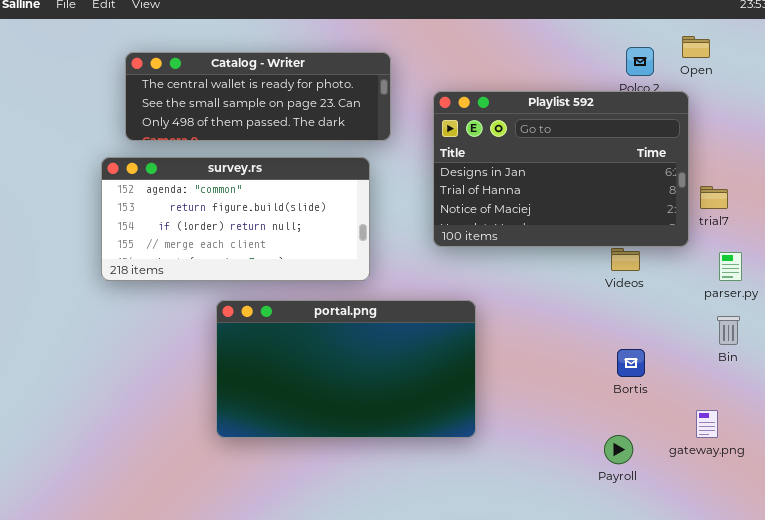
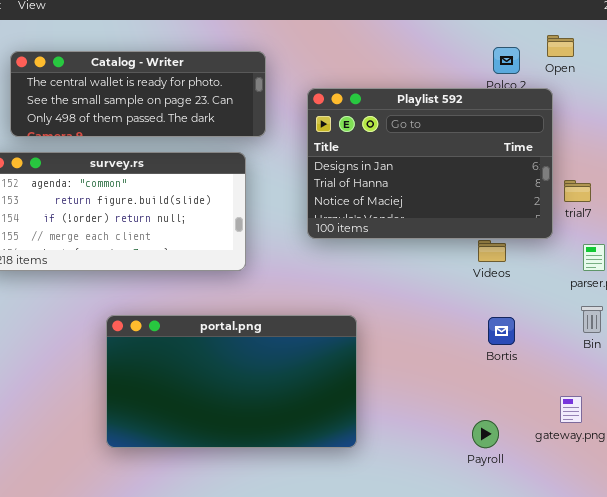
portal.png: [216,300,476,438] -> [106,315,357,448], moved
Bortis: [617,349,645,377] -> [488,317,515,345], moved

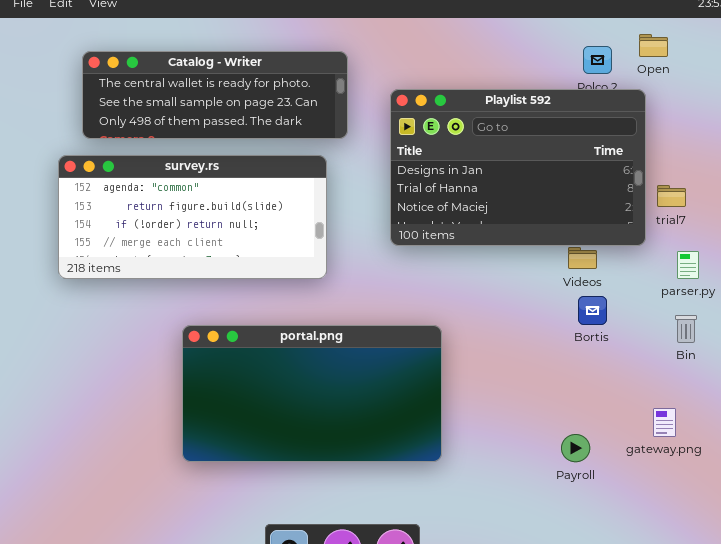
Bortis: [488,317,515,345] -> [578,296,607,325], moved

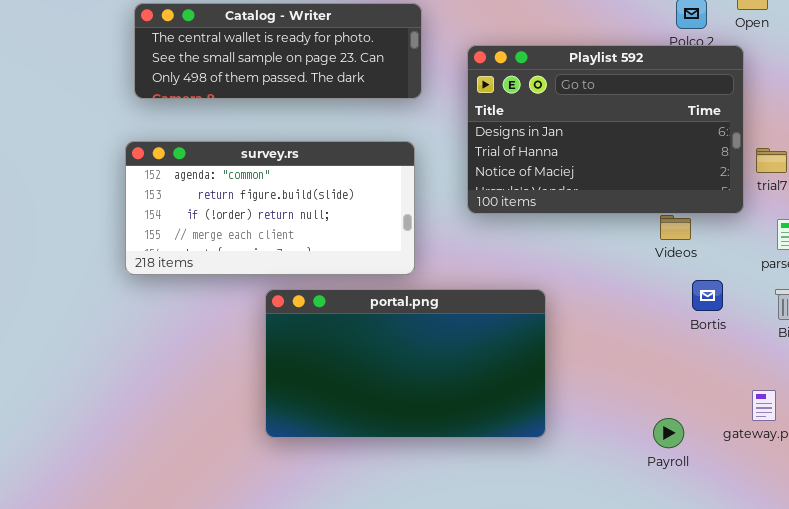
survey.rs: [58,155,327,279] -> [125,141,415,275], moved
Bortis: [578,296,607,325] -> [692,280,723,311], moved
portal.png: [182,325,442,462] -> [265,289,546,438], moved

